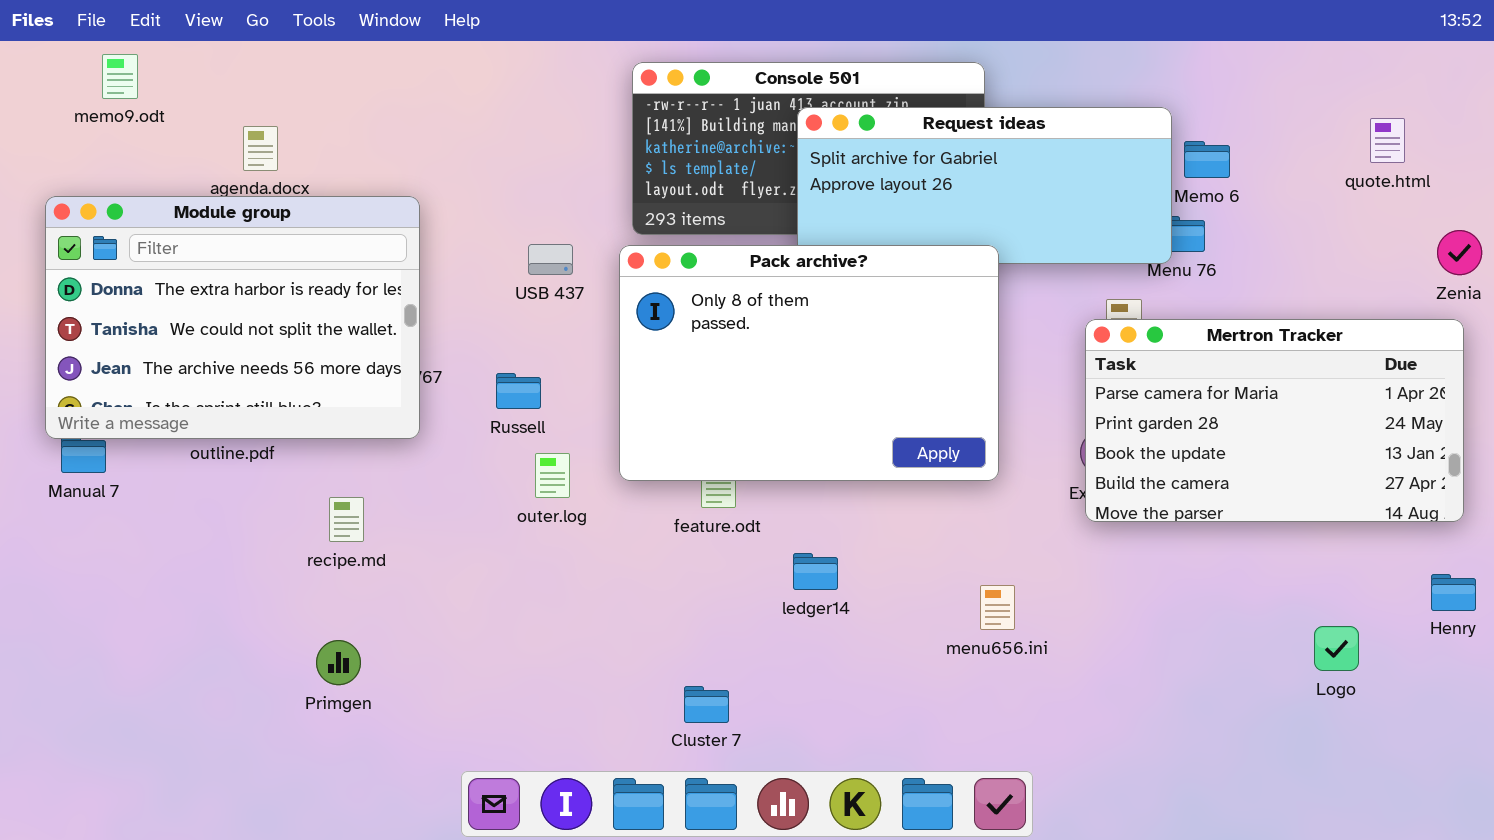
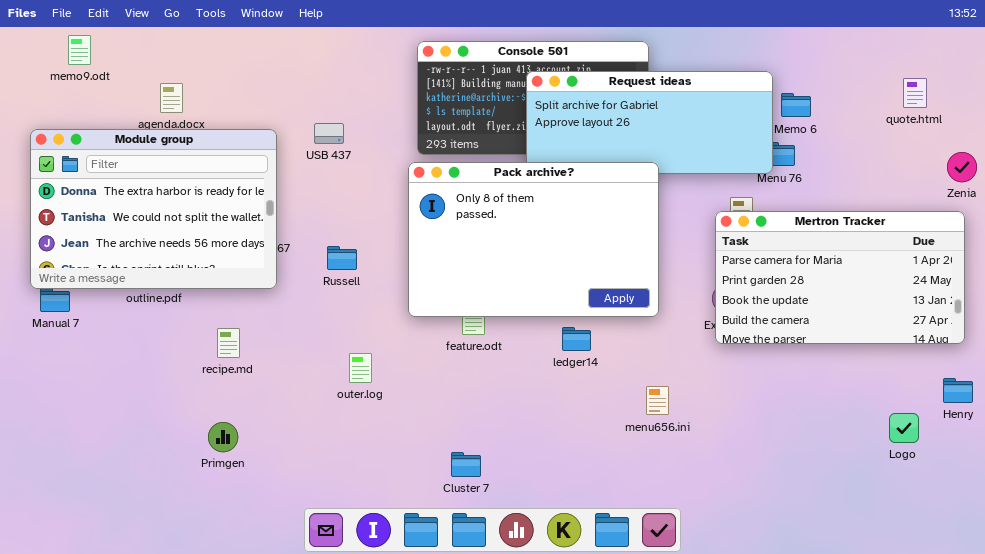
USB 437: [528,244,573,275] -> [314,123,344,144], moved
outer.log: [535,453,570,498] -> [349,353,372,383], moved
ledger14: [793,553,838,590] -> [562,327,591,351], moved
Logo: [1314,626,1359,671] -> [889,413,919,443], moved

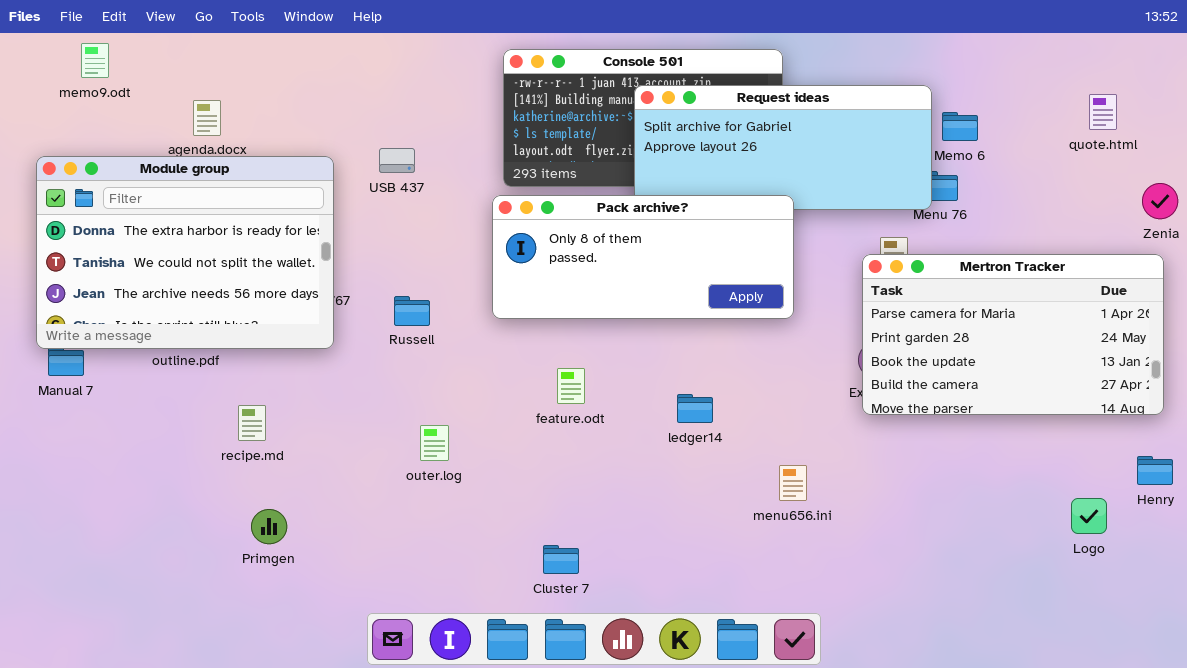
Pack archive?: [408,162,659,317] -> [492,195,794,319], resized
recipe.md: [217,328,240,358] -> [238,405,266,441], moved

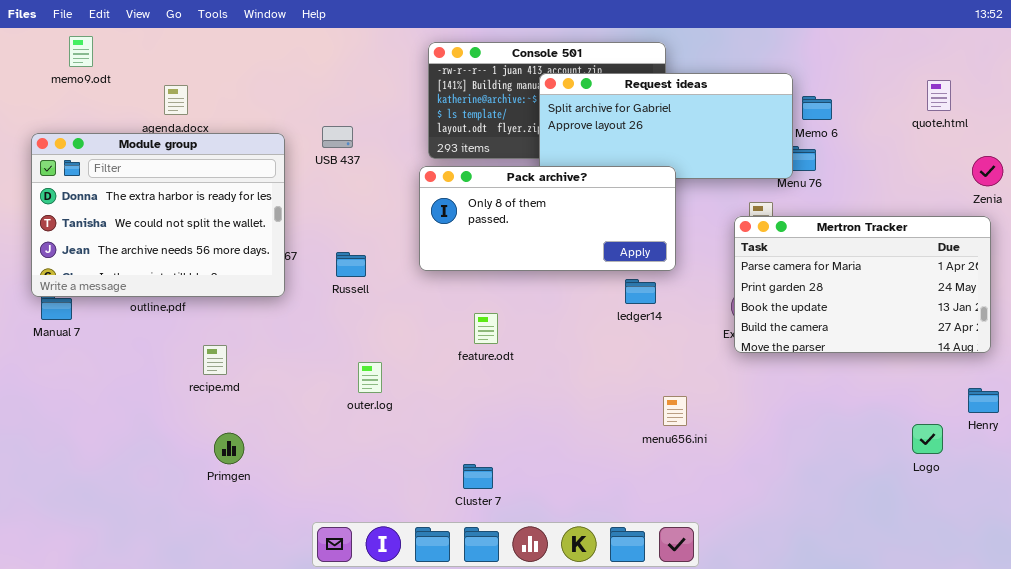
ledger14: [677,394,713,423] -> [625,279,656,304], moved

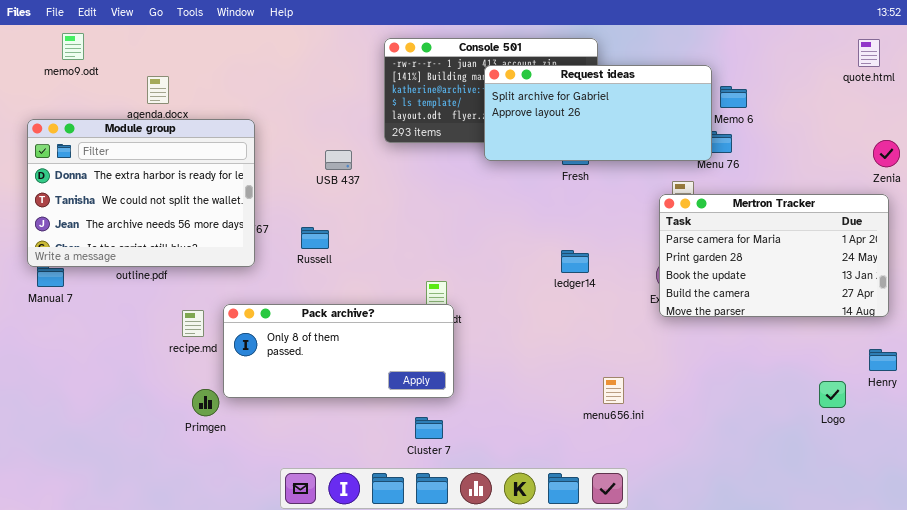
quote.html: [927,80,951,111] -> [858,39,880,67], moved
USB 437: [322,126,353,148] -> [325,150,352,170], moved
Pack archive?: [419,166,676,271] -> [223,304,454,398], moved
menu656.ini: [663,396,687,426] -> [603,377,624,404], moved

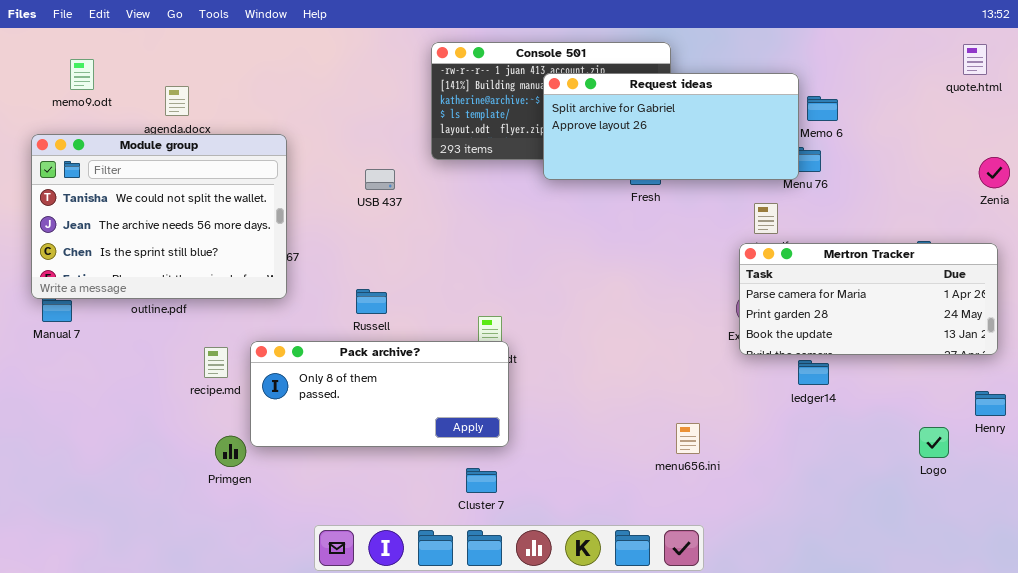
memo9.odt: [62,33,84,60] -> [70,59,94,90], moved
Module group: [27,119,255,267] -> [31,134,287,299], scrolled down 1 row
Mertron Tracker: [659,194,889,317] -> [739,243,998,355], resized
Russell: [301,227,329,249] -> [356,289,387,314], moved
ledger14: [561,250,589,273] -> [798,360,829,385], moved

